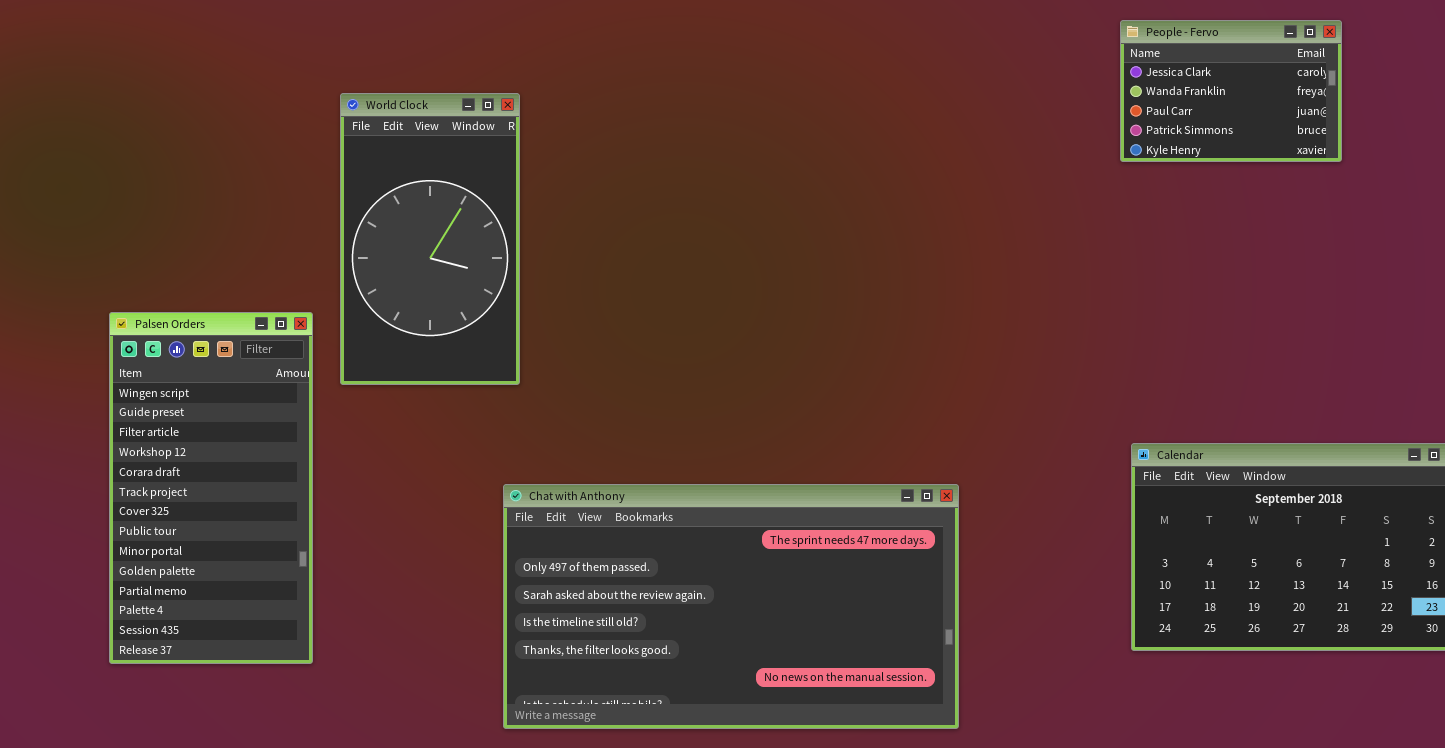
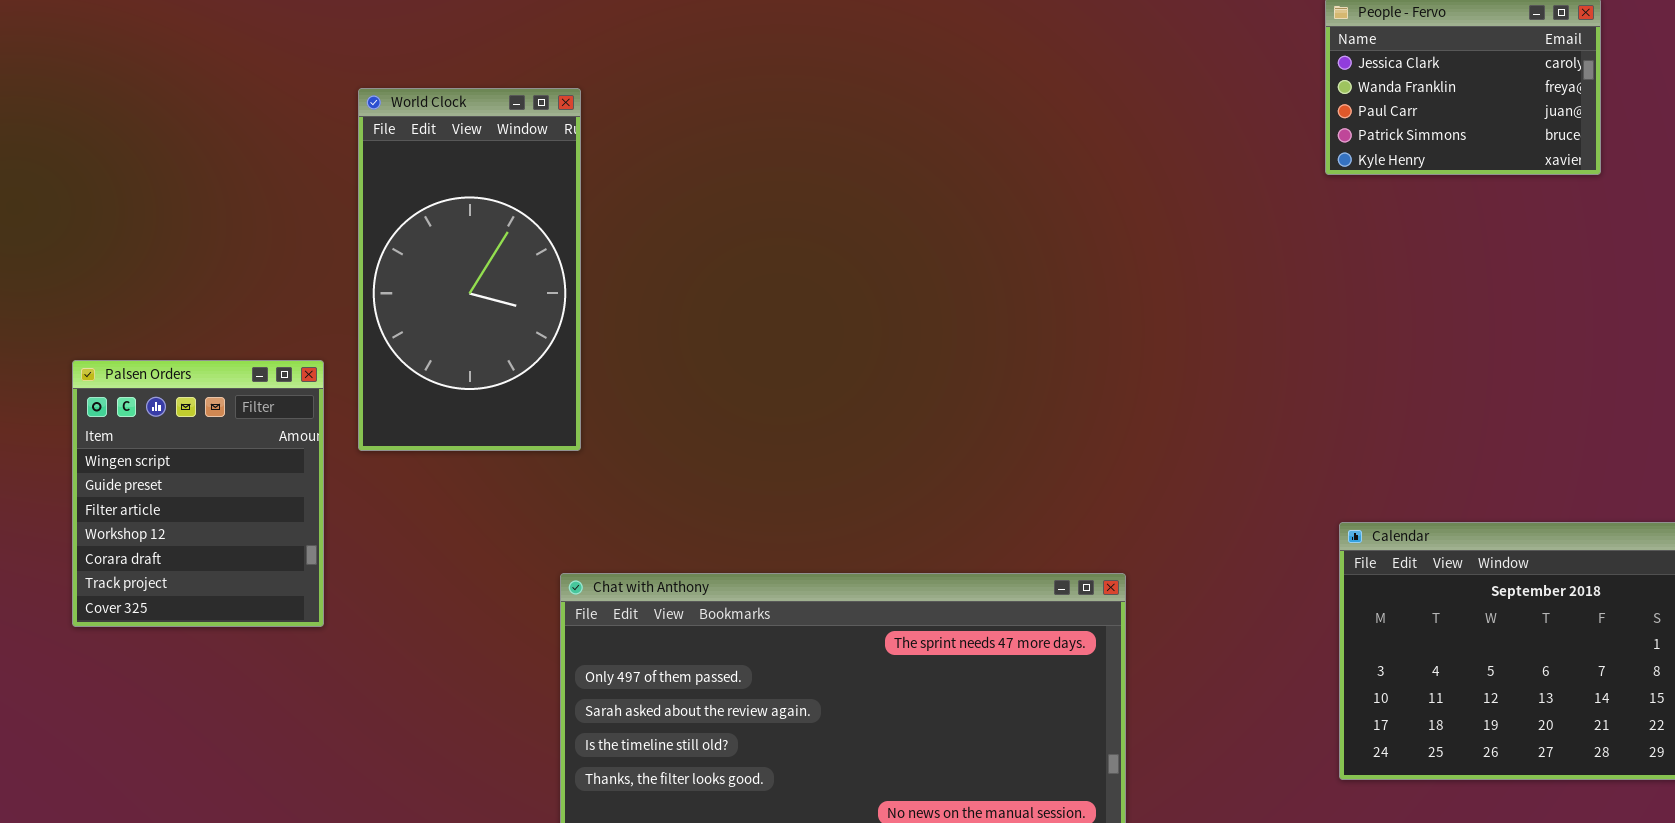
Palsen Orders: [109,312,313,664] -> [72,360,324,627], resized

